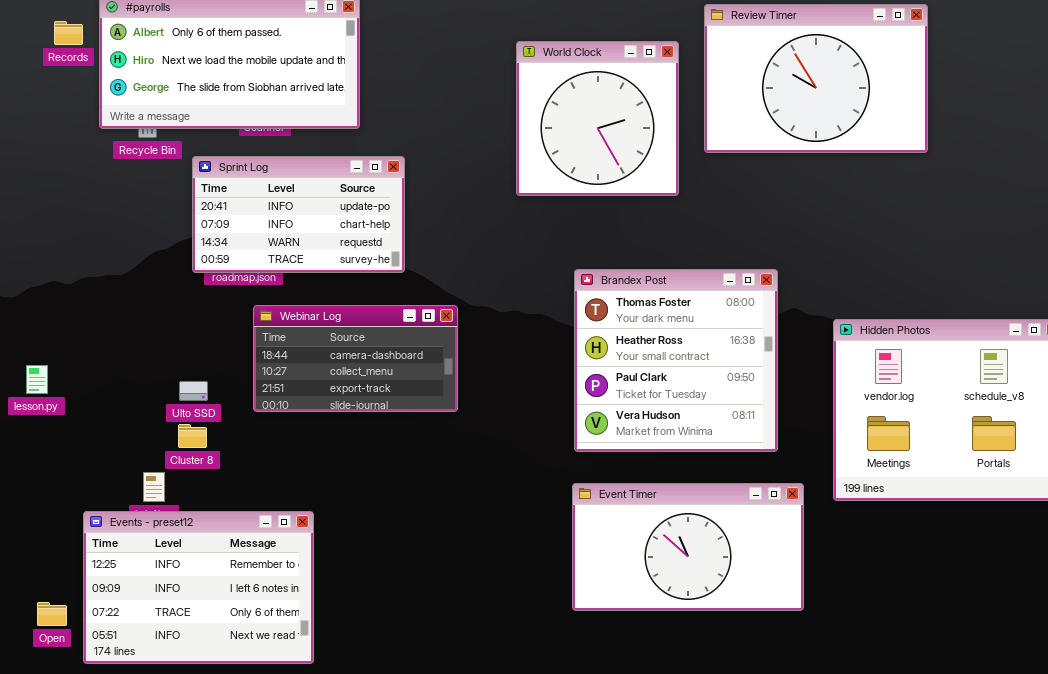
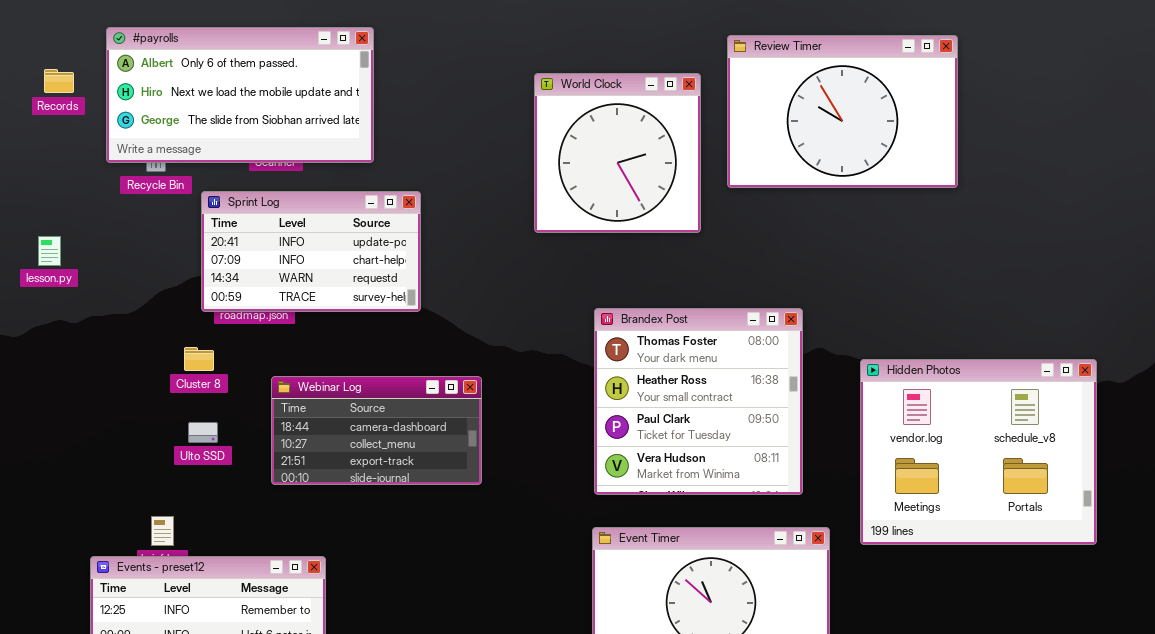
Records: [54,21,83,45] -> [44,69,74,93], moved
Webinar Log: [253,305,458,412] -> [271,376,482,485], moved
lesson.py: [26,365,48,394] -> [38,236,61,266], moved
Cluster 8: [178,424,207,448] -> [184,347,214,371], moved

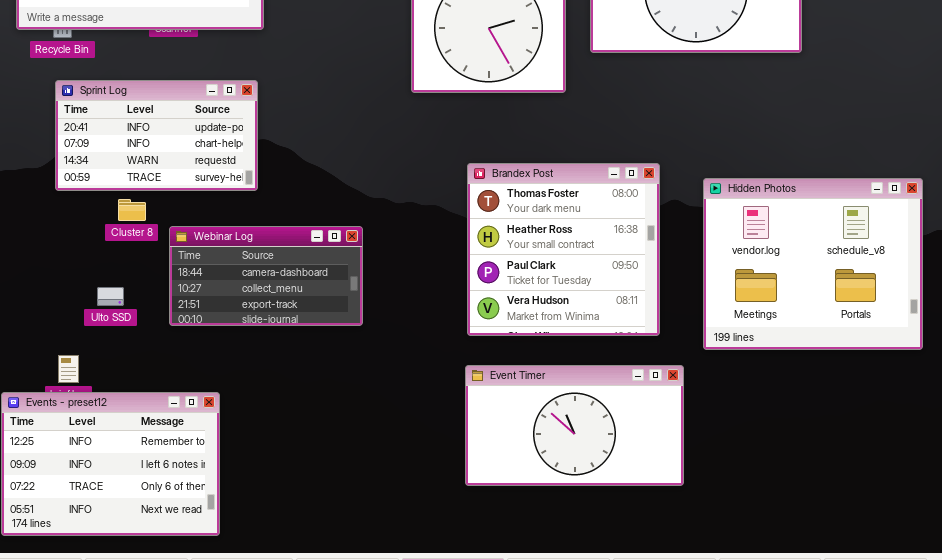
Sprint Log: [201,191,421,312] -> [55,80,258,191], moved
Cluster 8: [184,347,214,371] -> [118,199,146,221], moved
Hidden Photos: [860,359,1097,545] -> [703,178,923,350], moved
Ulto SSD: [188,422,218,443] -> [97,287,124,306], moved

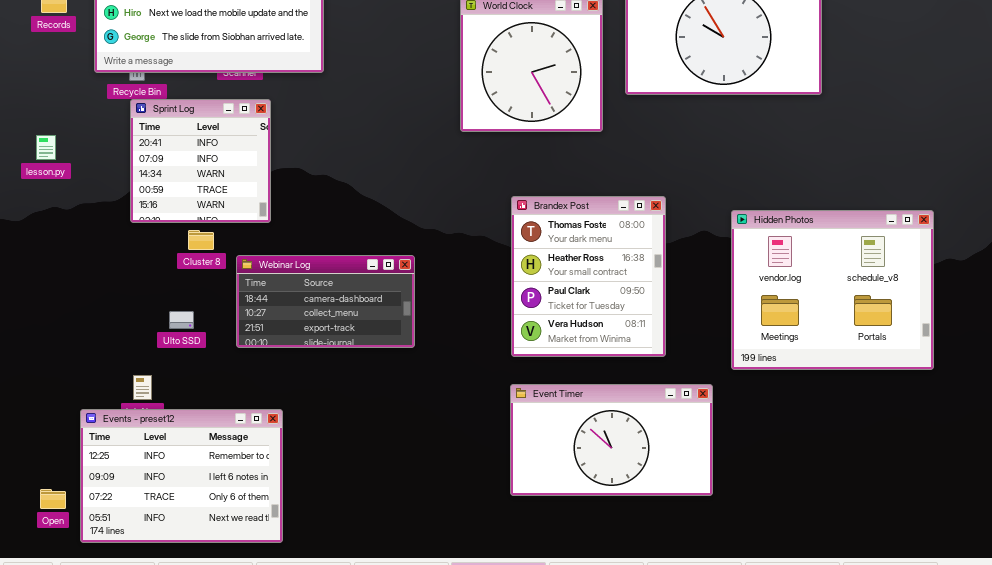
Sprint Log: [55,80,258,191] -> [130,99,271,223], resized
Brandex Post: [467,163,660,336] -> [511,196,666,357], resized

